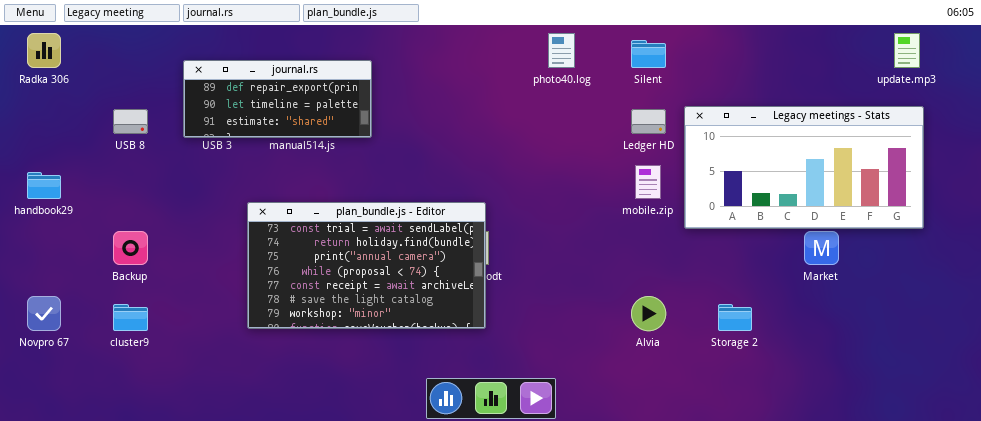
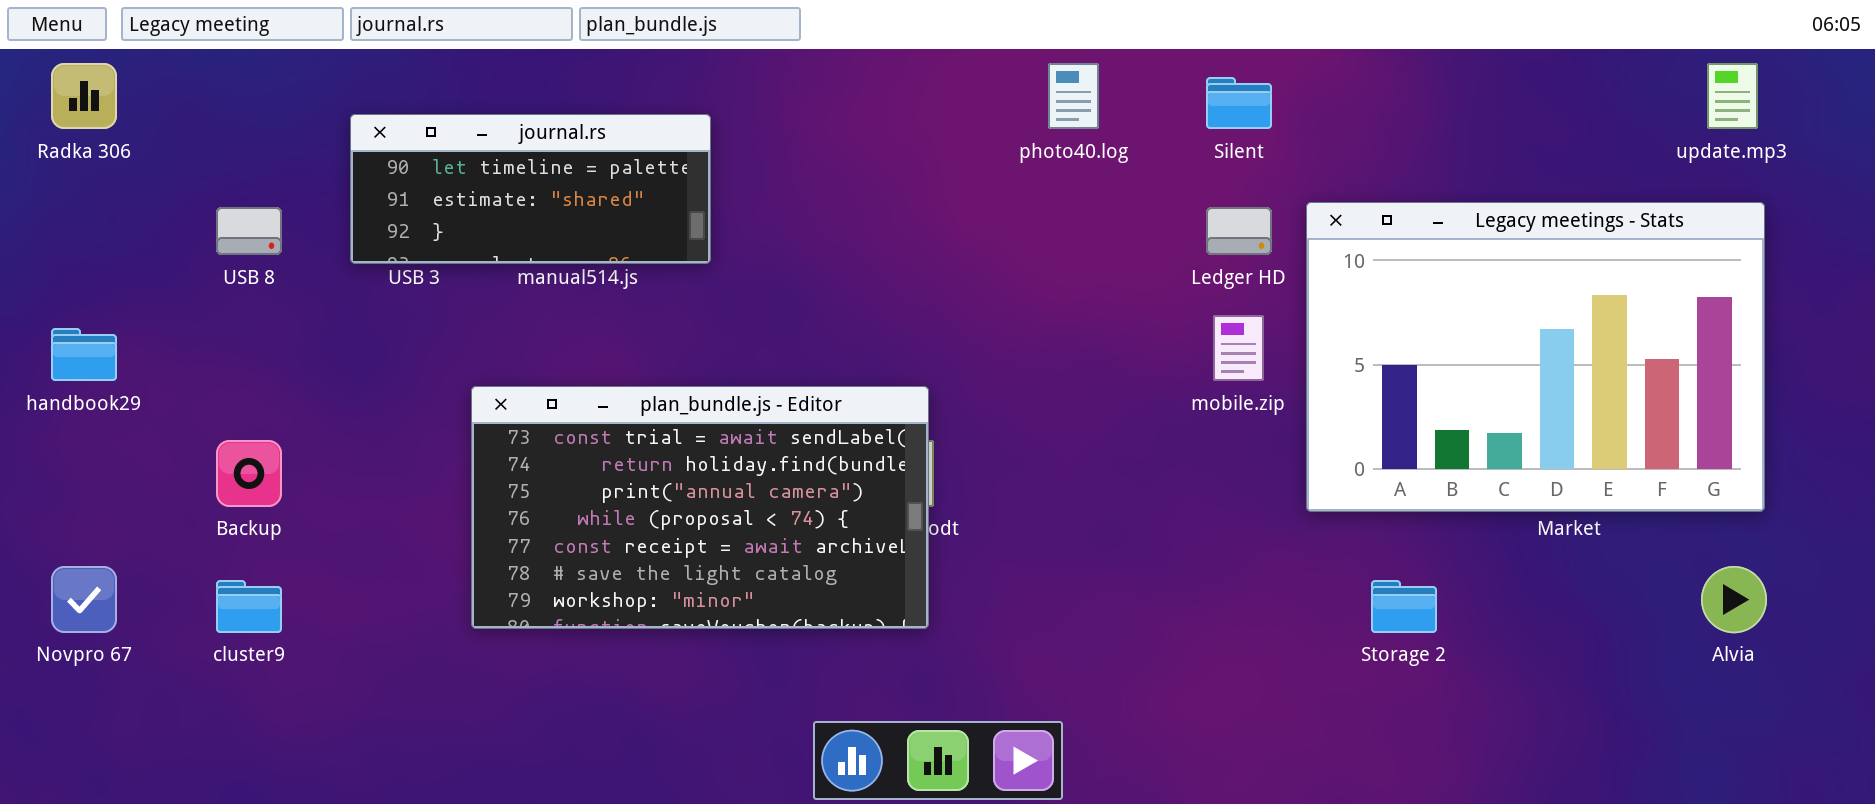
journal.rs: [183,60,372,138] -> [350,114,711,264], scrolled down 1 row
Legacy meetings - Stats: [684,106,924,229] -> [1306,202,1765,512], resized
Alvia: [631,296,666,331] -> [1701,566,1767,633], moved

